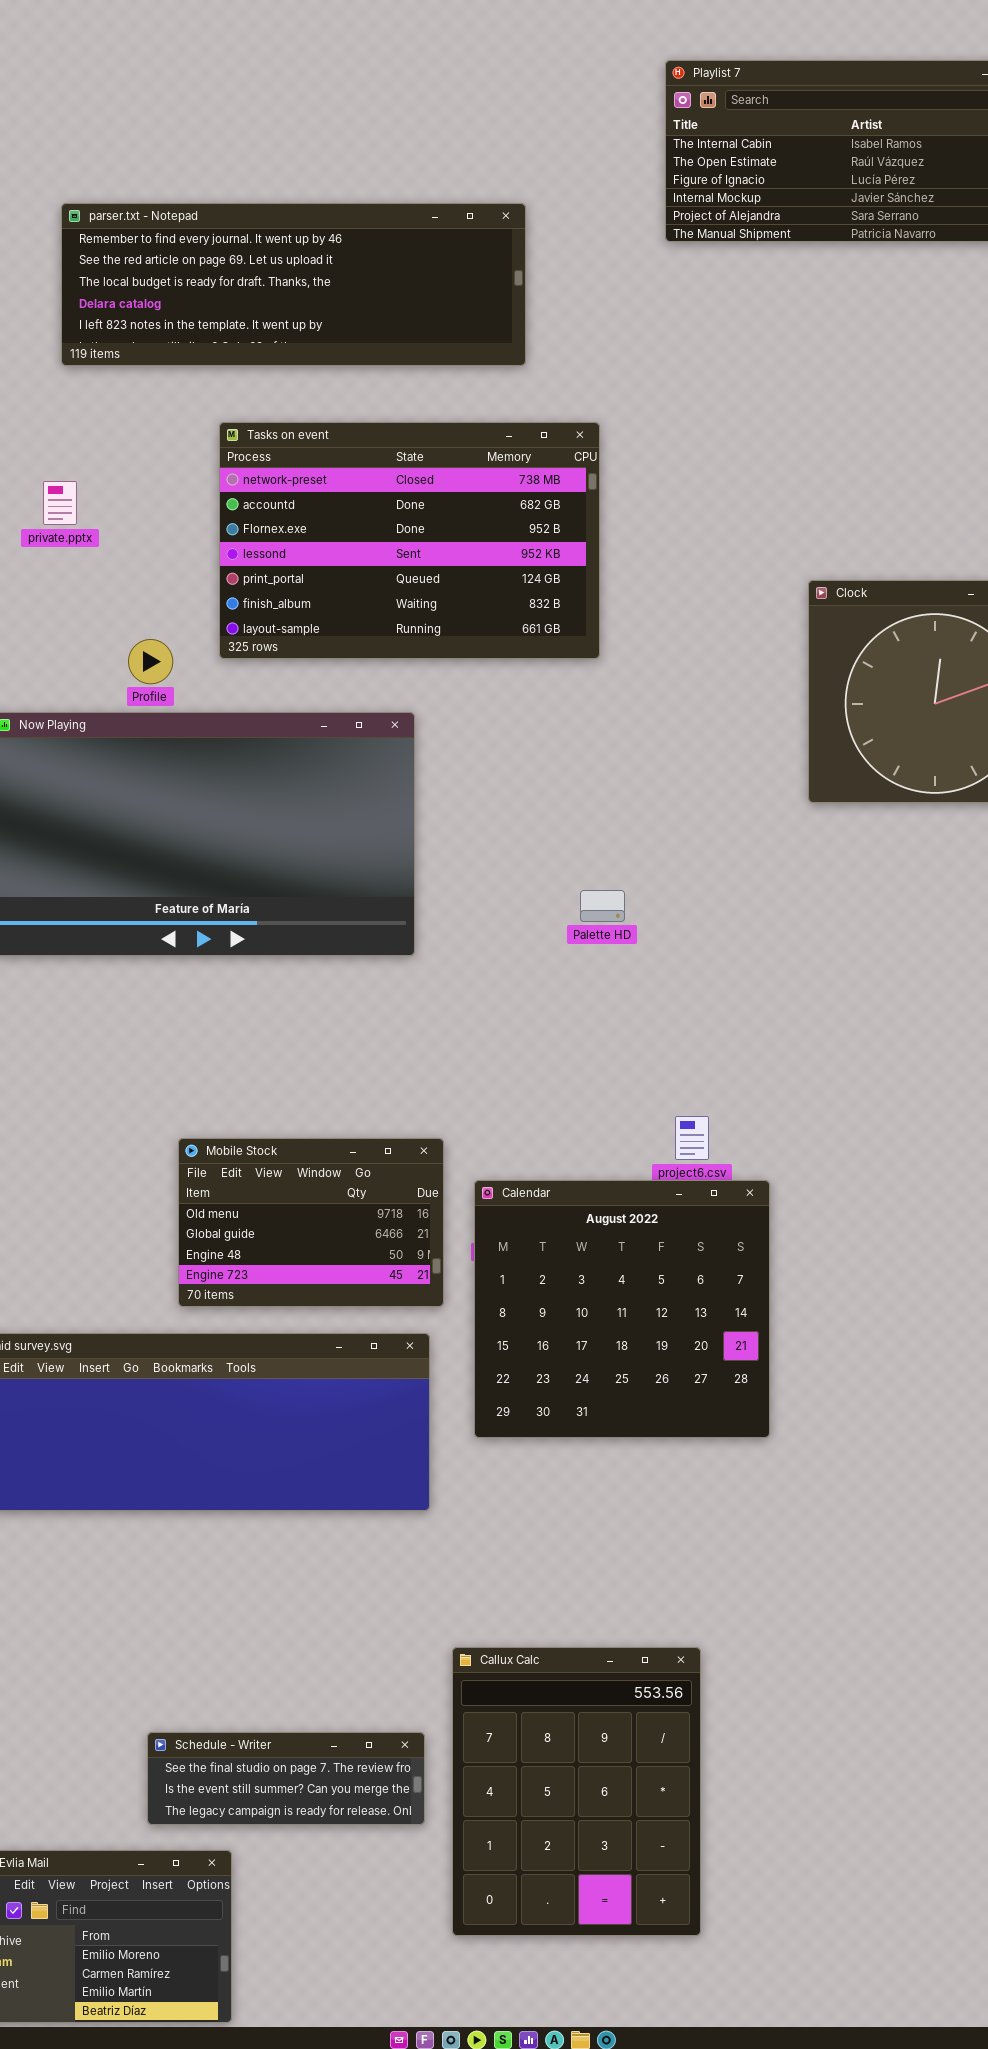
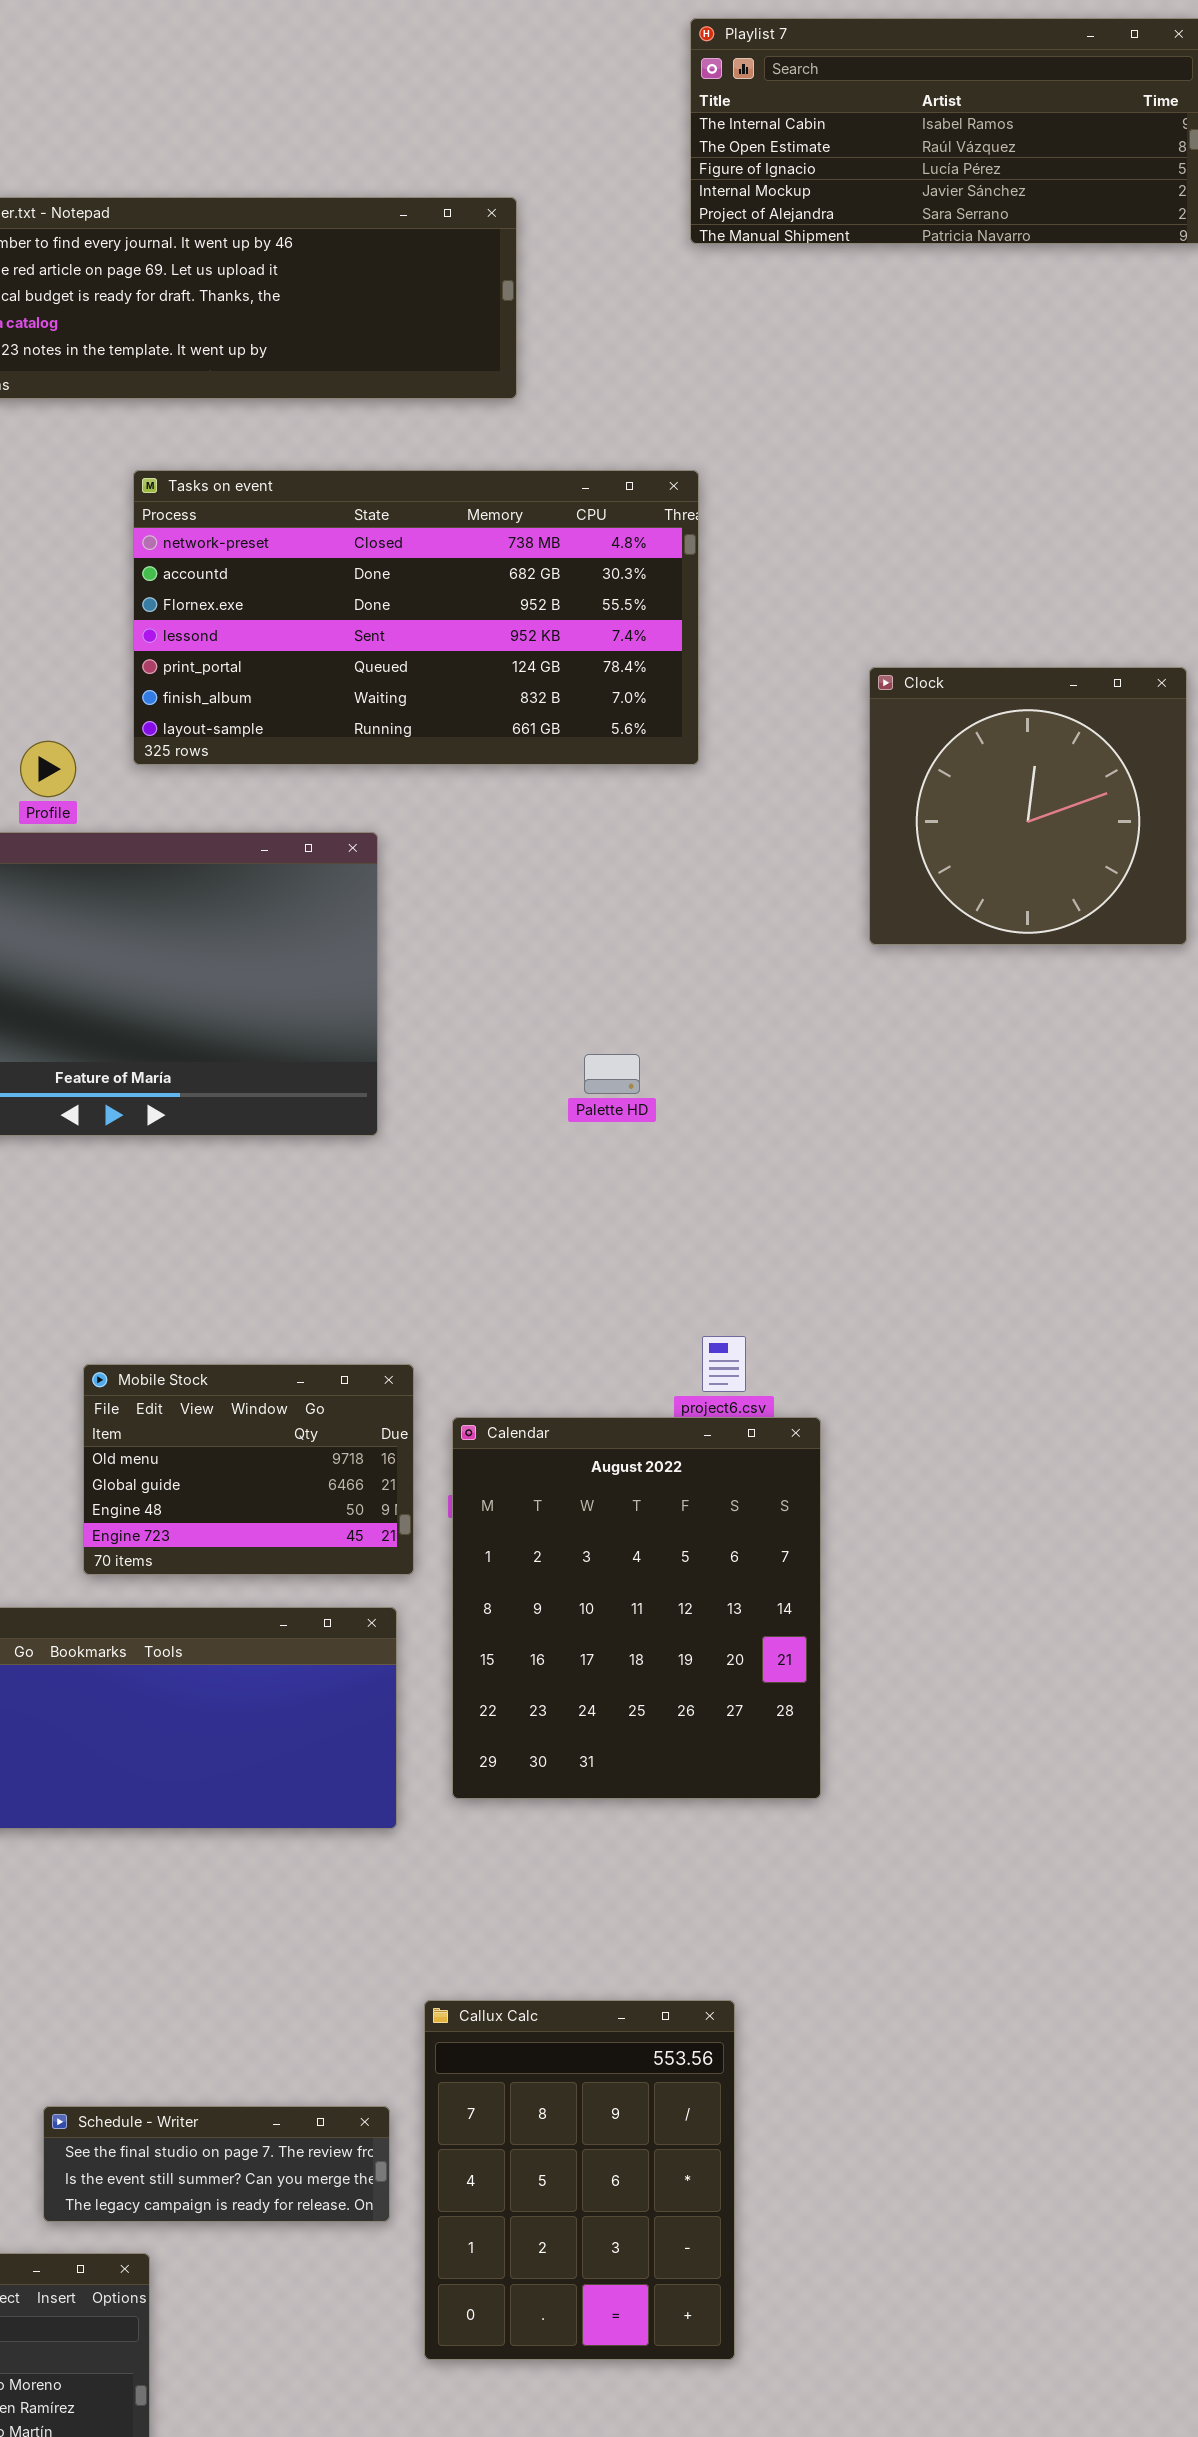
Tasks on event: [219,422,600,659] -> [133,470,699,765], resized
Calendar: [474,1180,770,1438] -> [452,1417,821,1799], resized

